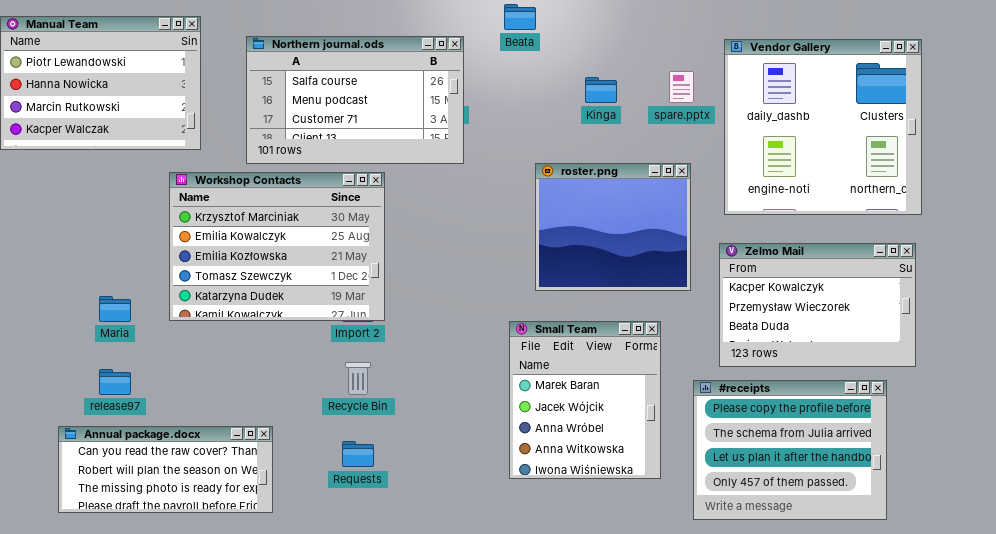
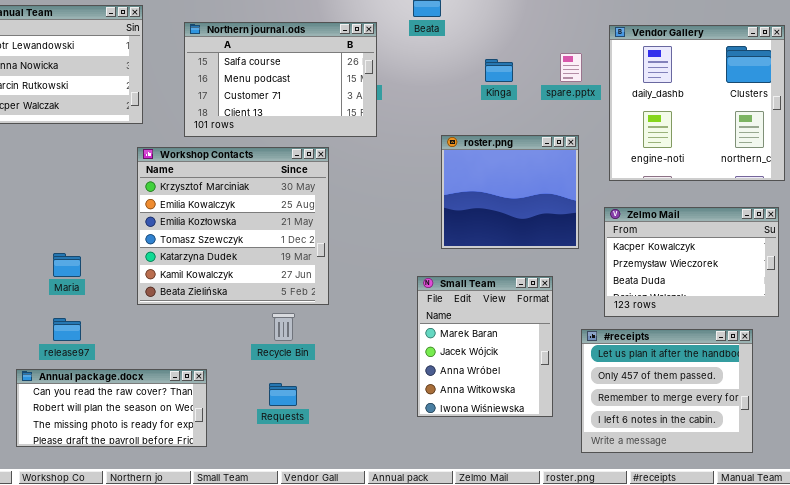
Workshop Contacts: [169,172,385,321] -> [137,147,329,305], moved, resized
#receipts: [693,380,887,520] -> [581,329,753,453], scrolled down 2 rows

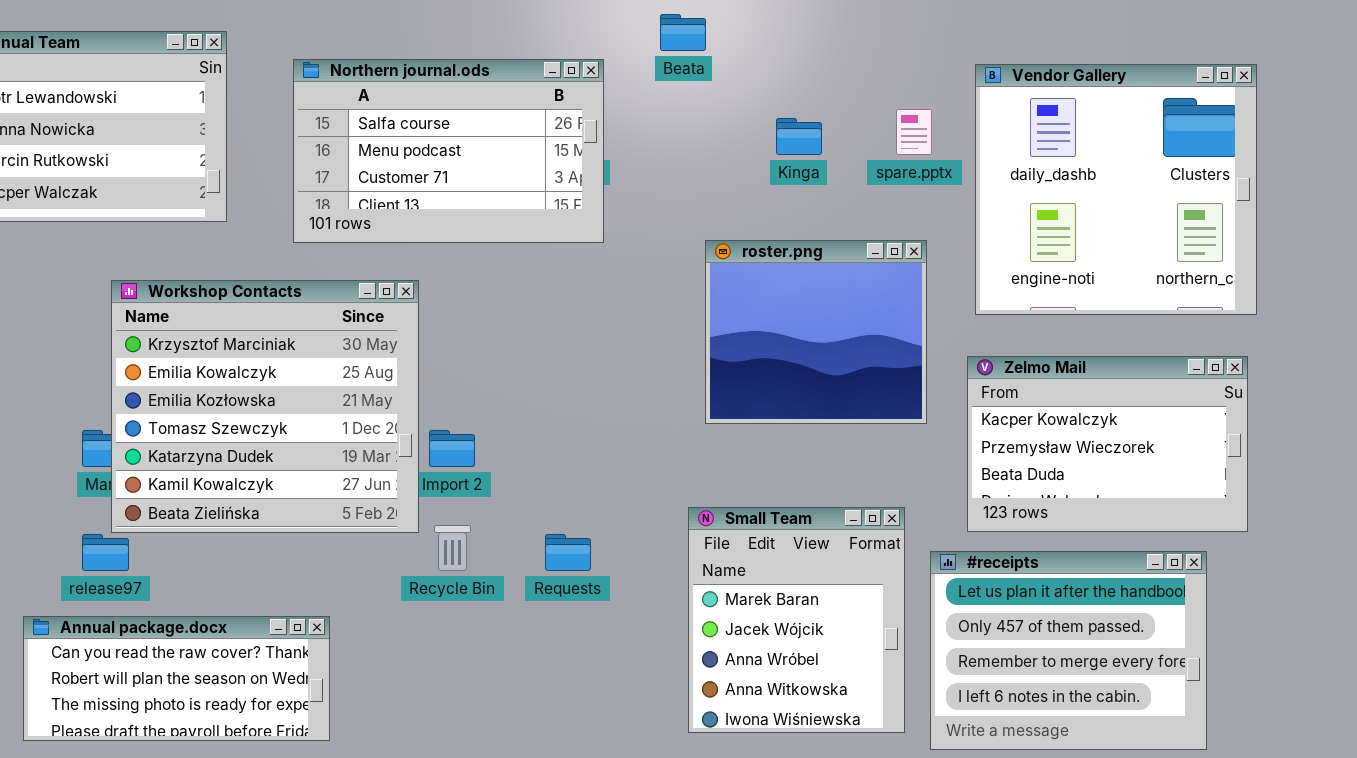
Workshop Contacts: [137,147,329,305] -> [111,280,419,533], moved
Small Team: [417,276,553,417] -> [688,507,905,733], moved
Requests: [269,383,297,406] -> [545,534,591,571], moved

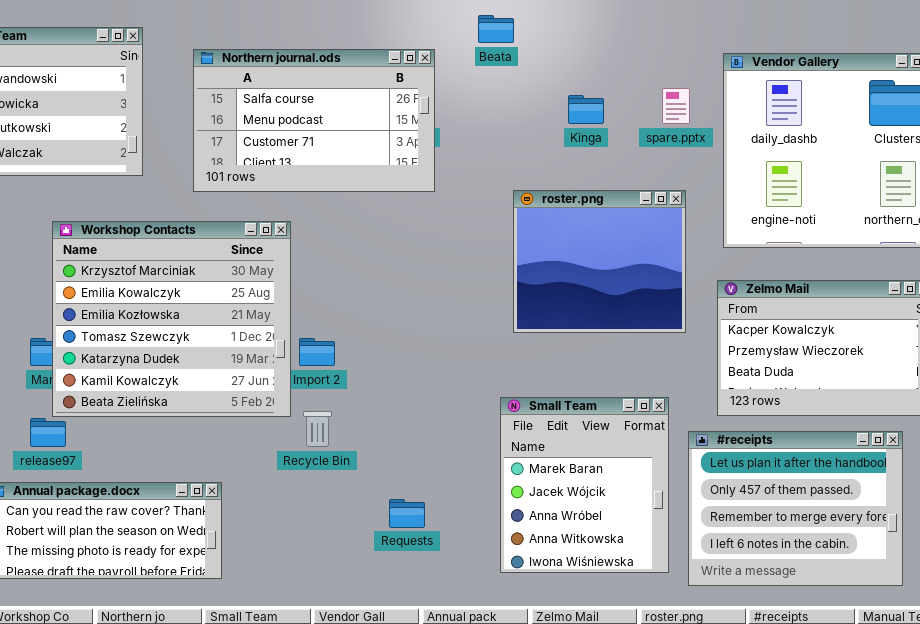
Requests: [545,534,591,571] -> [389,499,425,528], moved

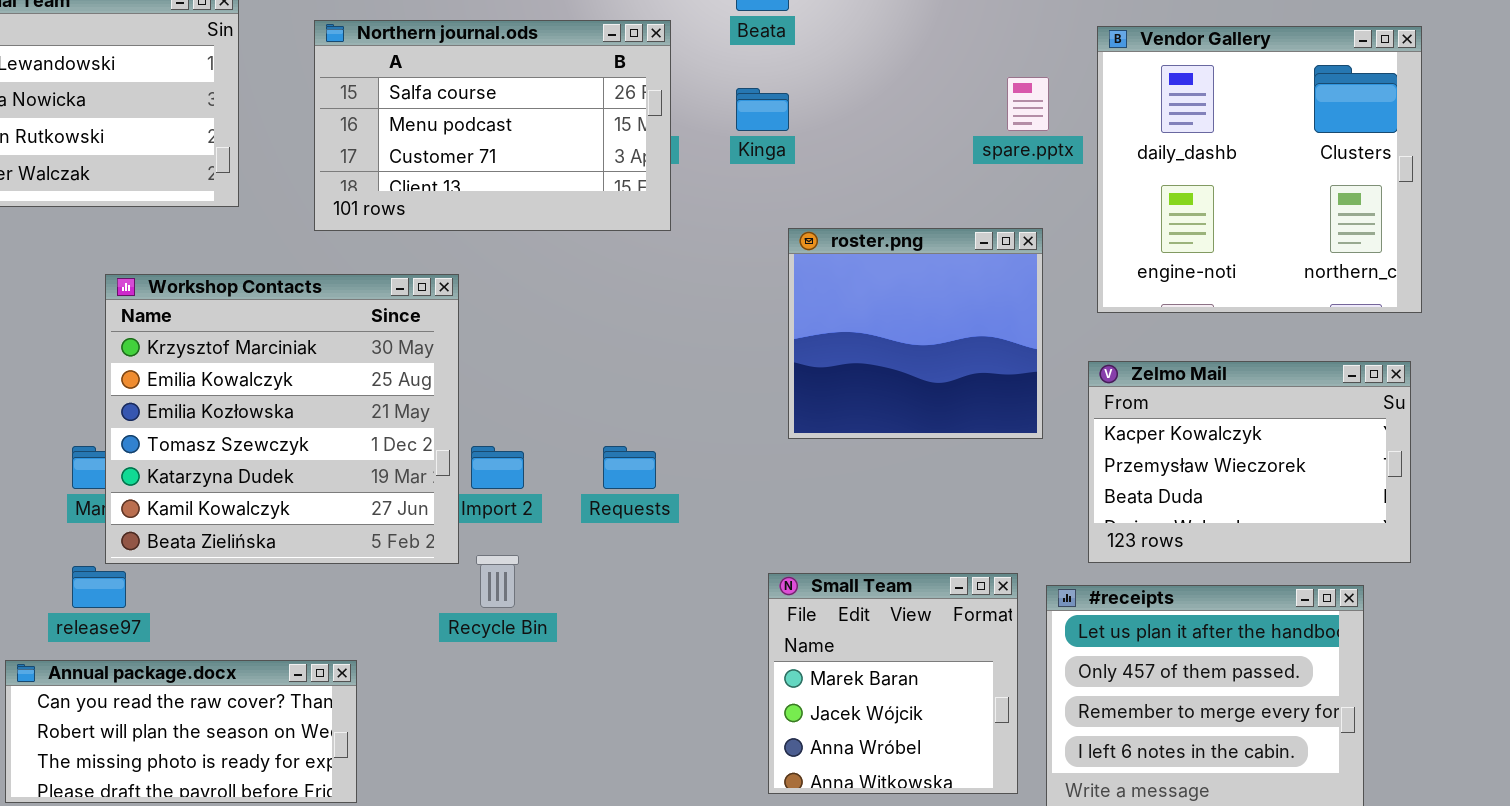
Kinga: [568,95,604,124] -> [736,88,789,131], moved
Small Team: [500,397,669,573] -> [768,573,1018,794], resized
Requests: [389,499,425,528] -> [603,446,656,489], moved

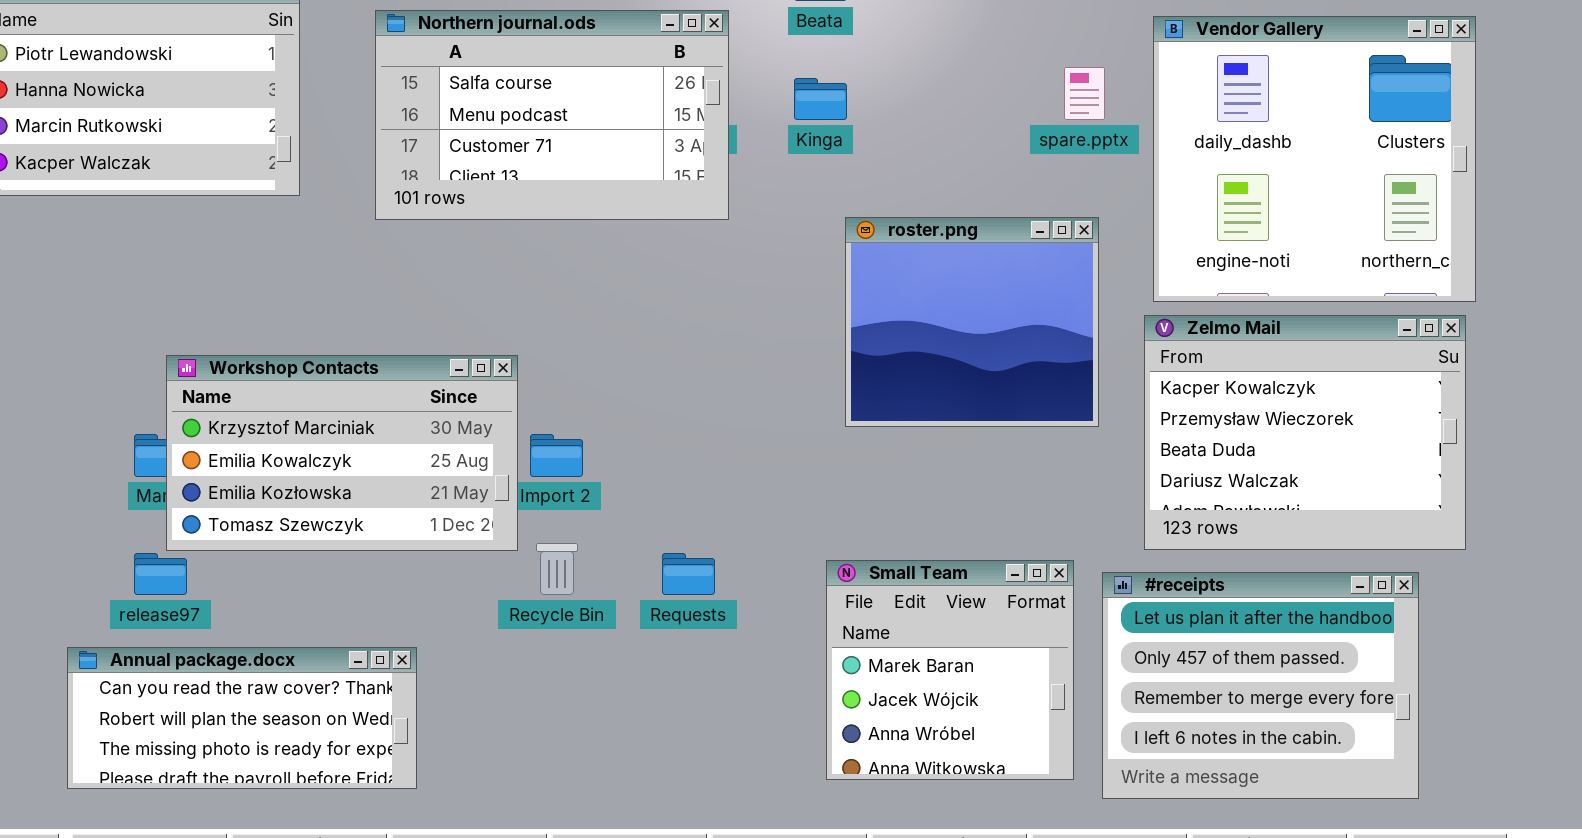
Workshop Contacts: [105,274,459,564] -> [166,355,518,551], resized
Zelmo Mail: [1088,361,1411,563] -> [1144,315,1466,550], resized
Requests: [603,446,656,489] -> [662,553,715,595], moved

